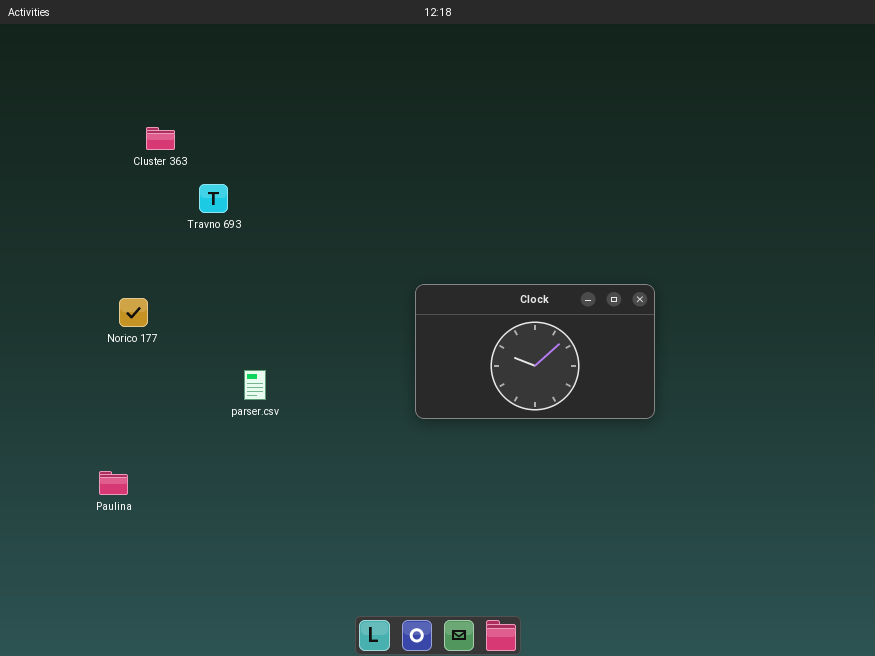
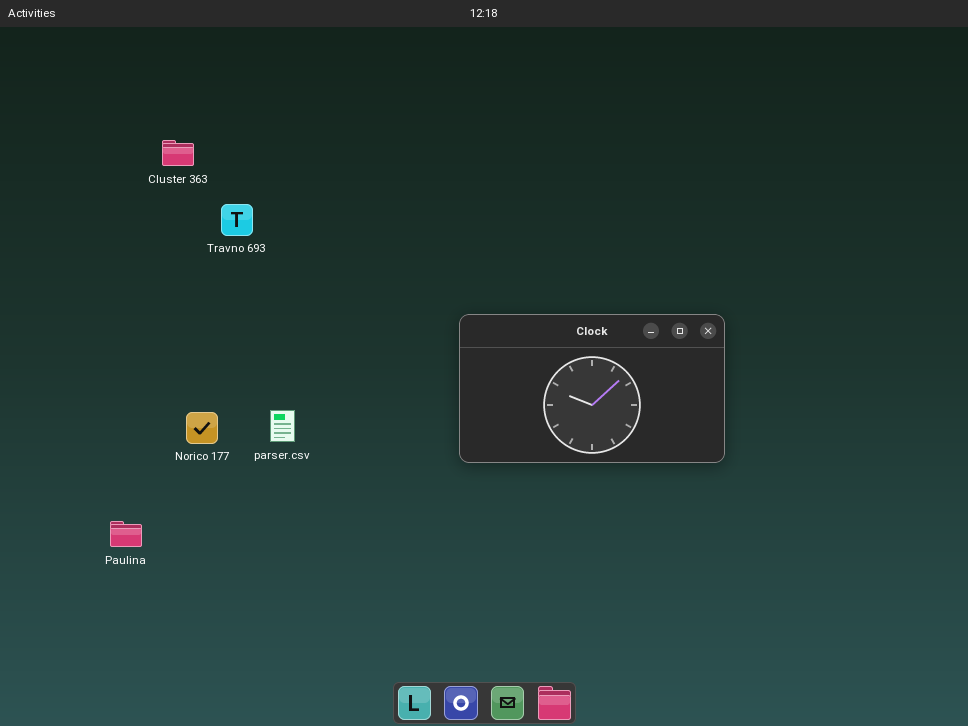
Norico 177: [119,298,148,327] -> [186,412,218,444], moved

